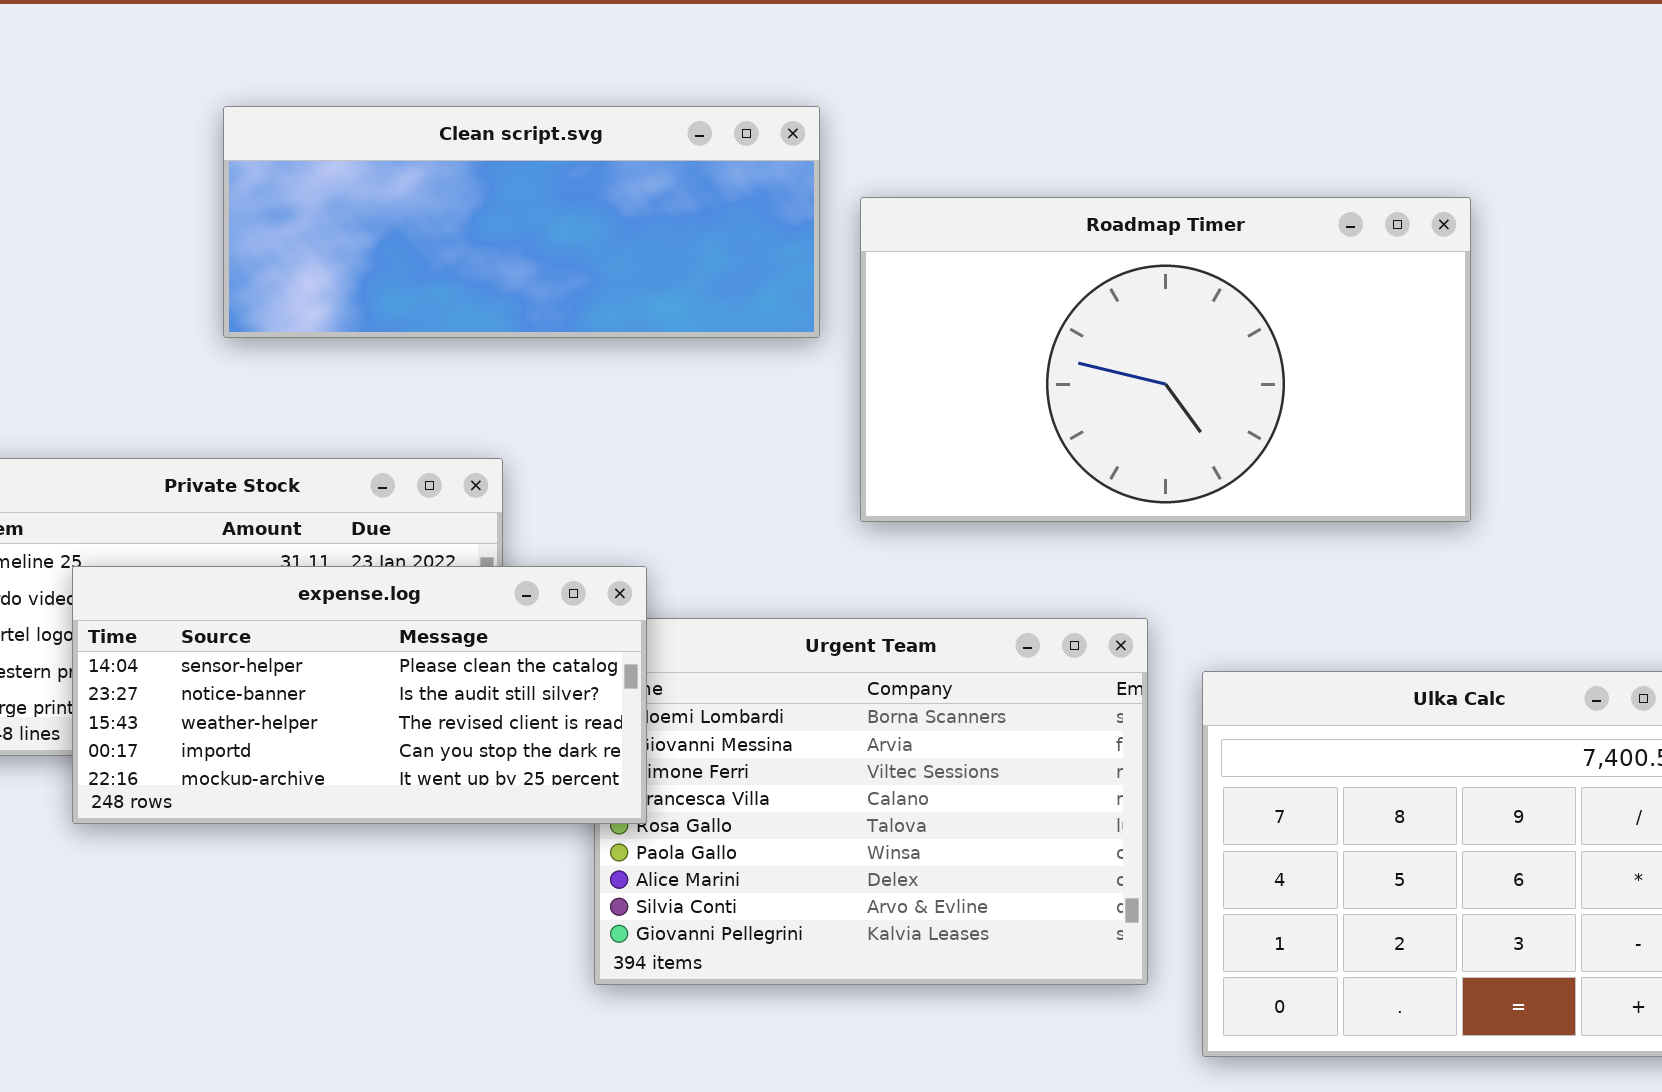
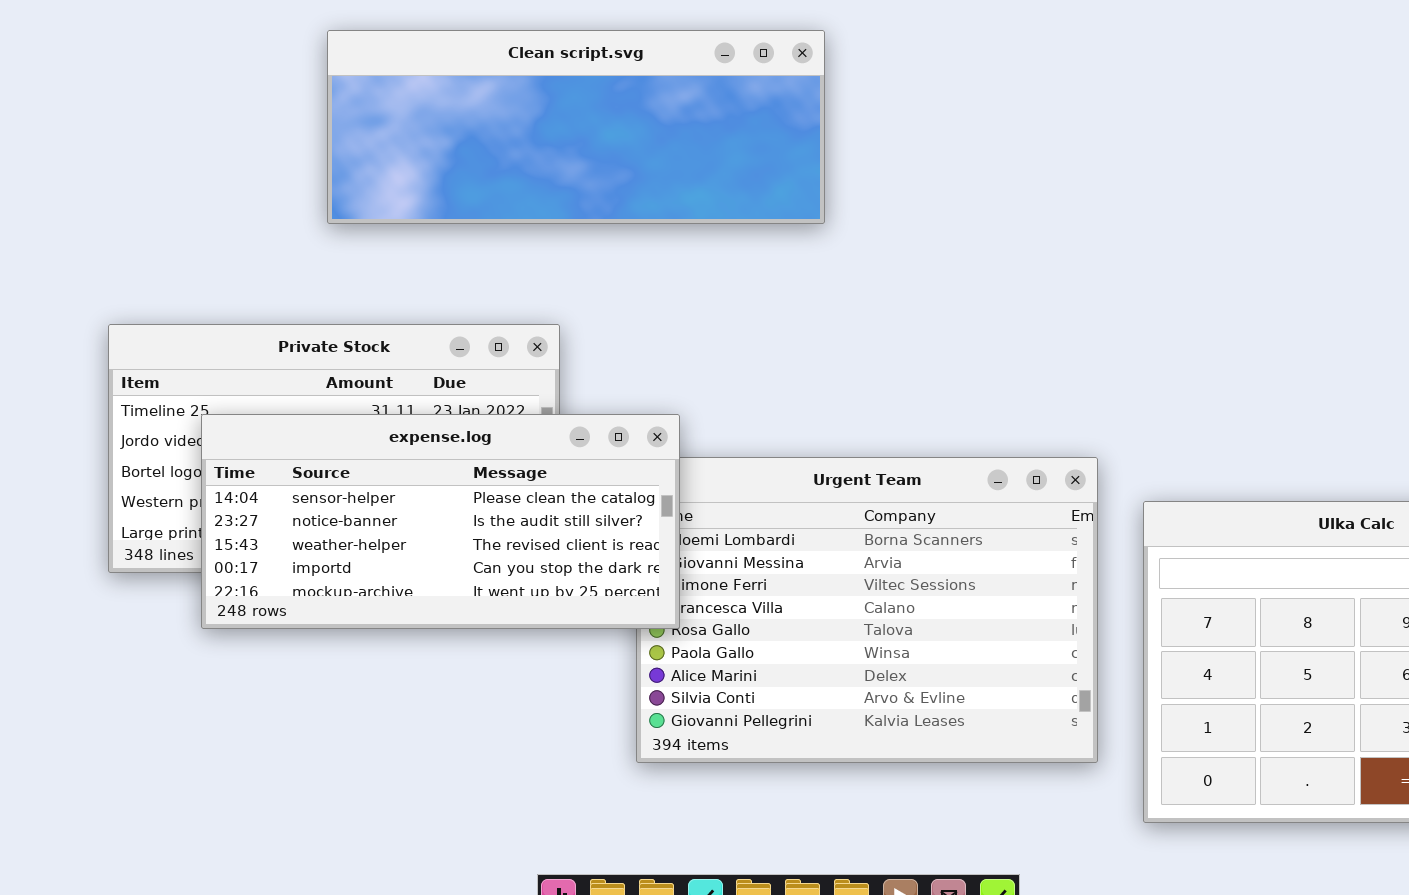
Roadmap Timer: [860,197,1471,522] -> none, closed

